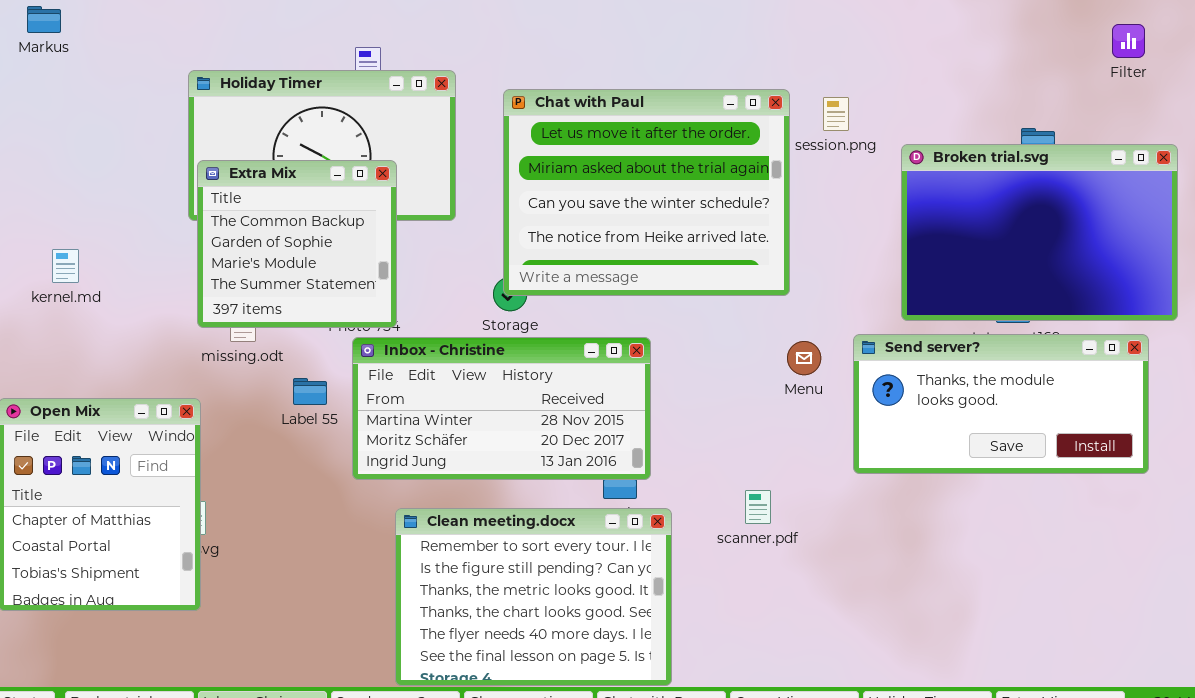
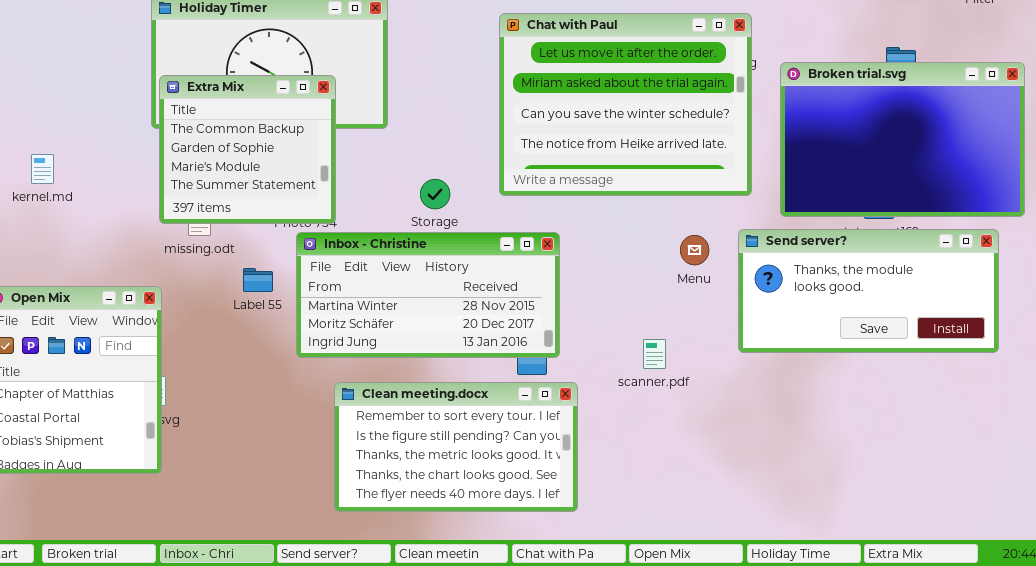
Chat with Paul: [503,89,790,296] -> [499,13,752,196], moved
scanner.pdf: [745,490,771,524] -> [643,339,666,369], moved
Clean meeting.docx: [395,508,672,686] -> [334,382,578,512], resized

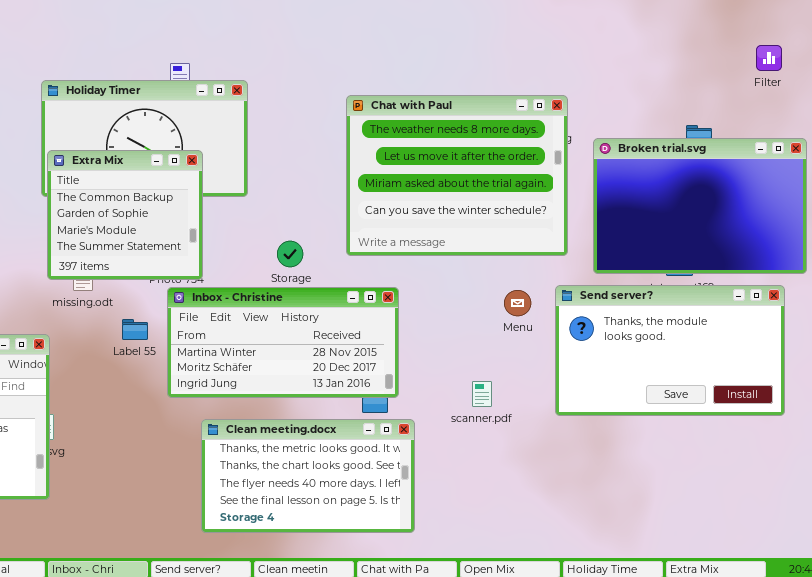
Chat with Paul: [499,13,752,196] -> [346,95,568,256], scrolled up 1 row
Send server?: [738,229,999,353] -> [555,285,785,416], resized
Clean meeting.docx: [334,382,578,512] -> [201,419,415,533], scrolled down 2 rows

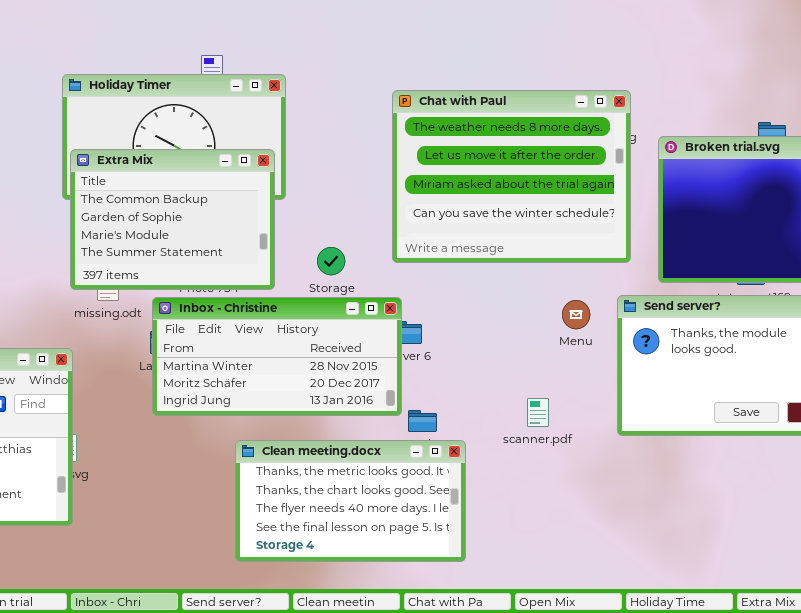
Extra Mix: [47,150,203,280] -> [70,149,275,290], resized
Inbox - Christine: [167,287,399,398] -> [152,297,402,416], moved

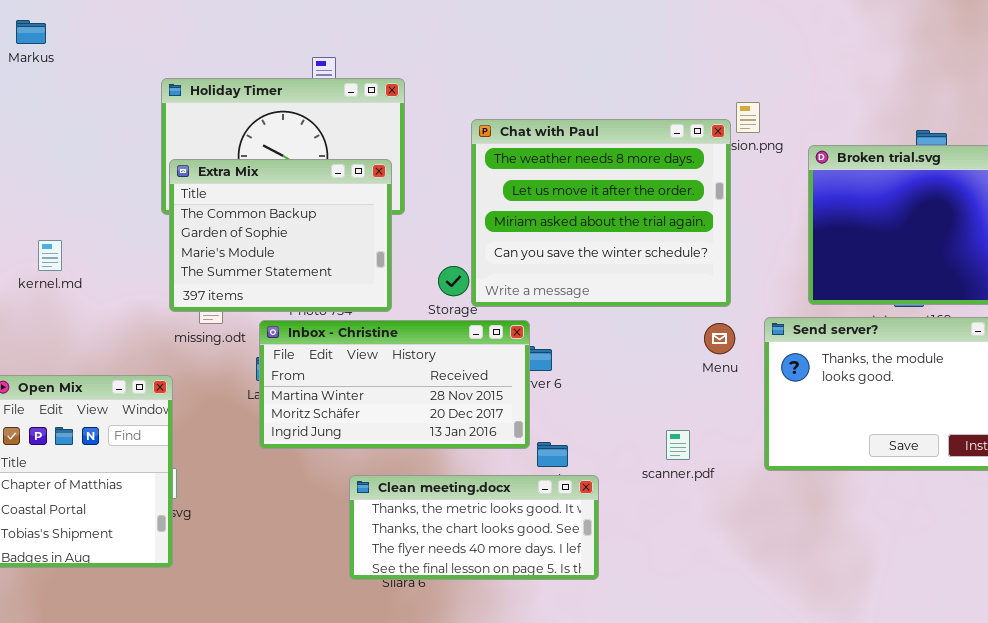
Chat with Paul: [392,90,631,263] -> [471,119,731,307], moved
Clean meeting.docx: [235,440,466,562] -> [349,475,599,580], resized

